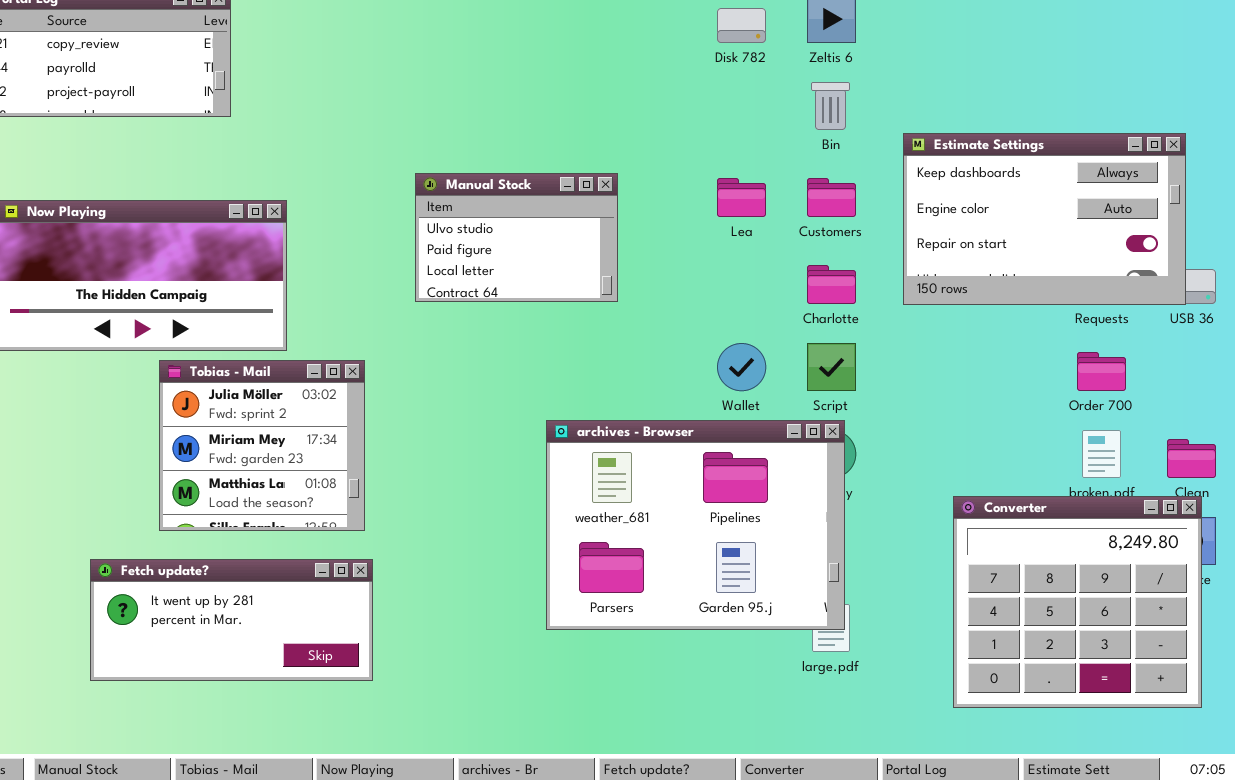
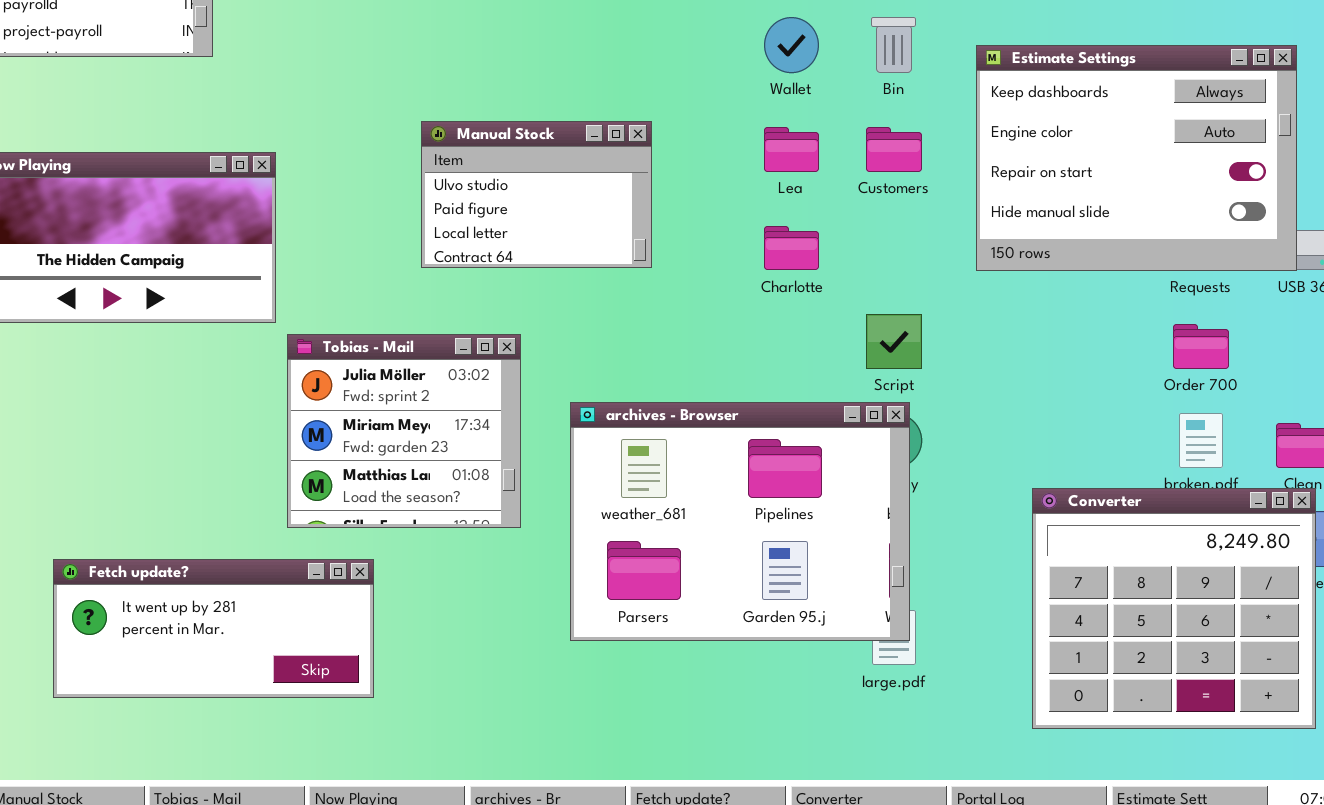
Estimate Settings: [903,133,1186,305] -> [976,45,1297,271], resized
Charlotte: [807,265,856,304] -> [764,226,819,270], moved
Wallet: [717,343,766,391] -> [764,17,819,73], moved
Tobias - Mail: [159,360,365,531] -> [287,334,521,528], moved

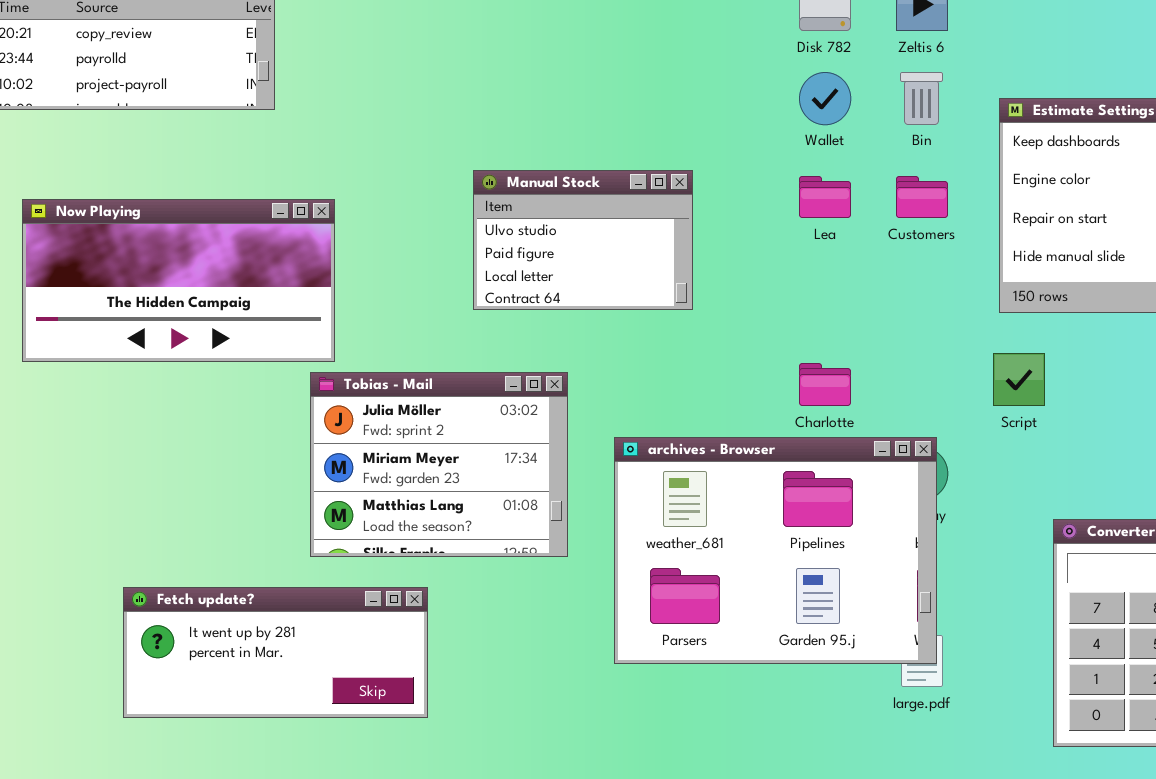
Charlotte: [764,226,819,270] -> [799,363,851,406], moved
Script: [866,314,922,369] -> [993,353,1045,406], moved
Tobias - Mail: [287,334,521,528] -> [310,372,568,557], resized

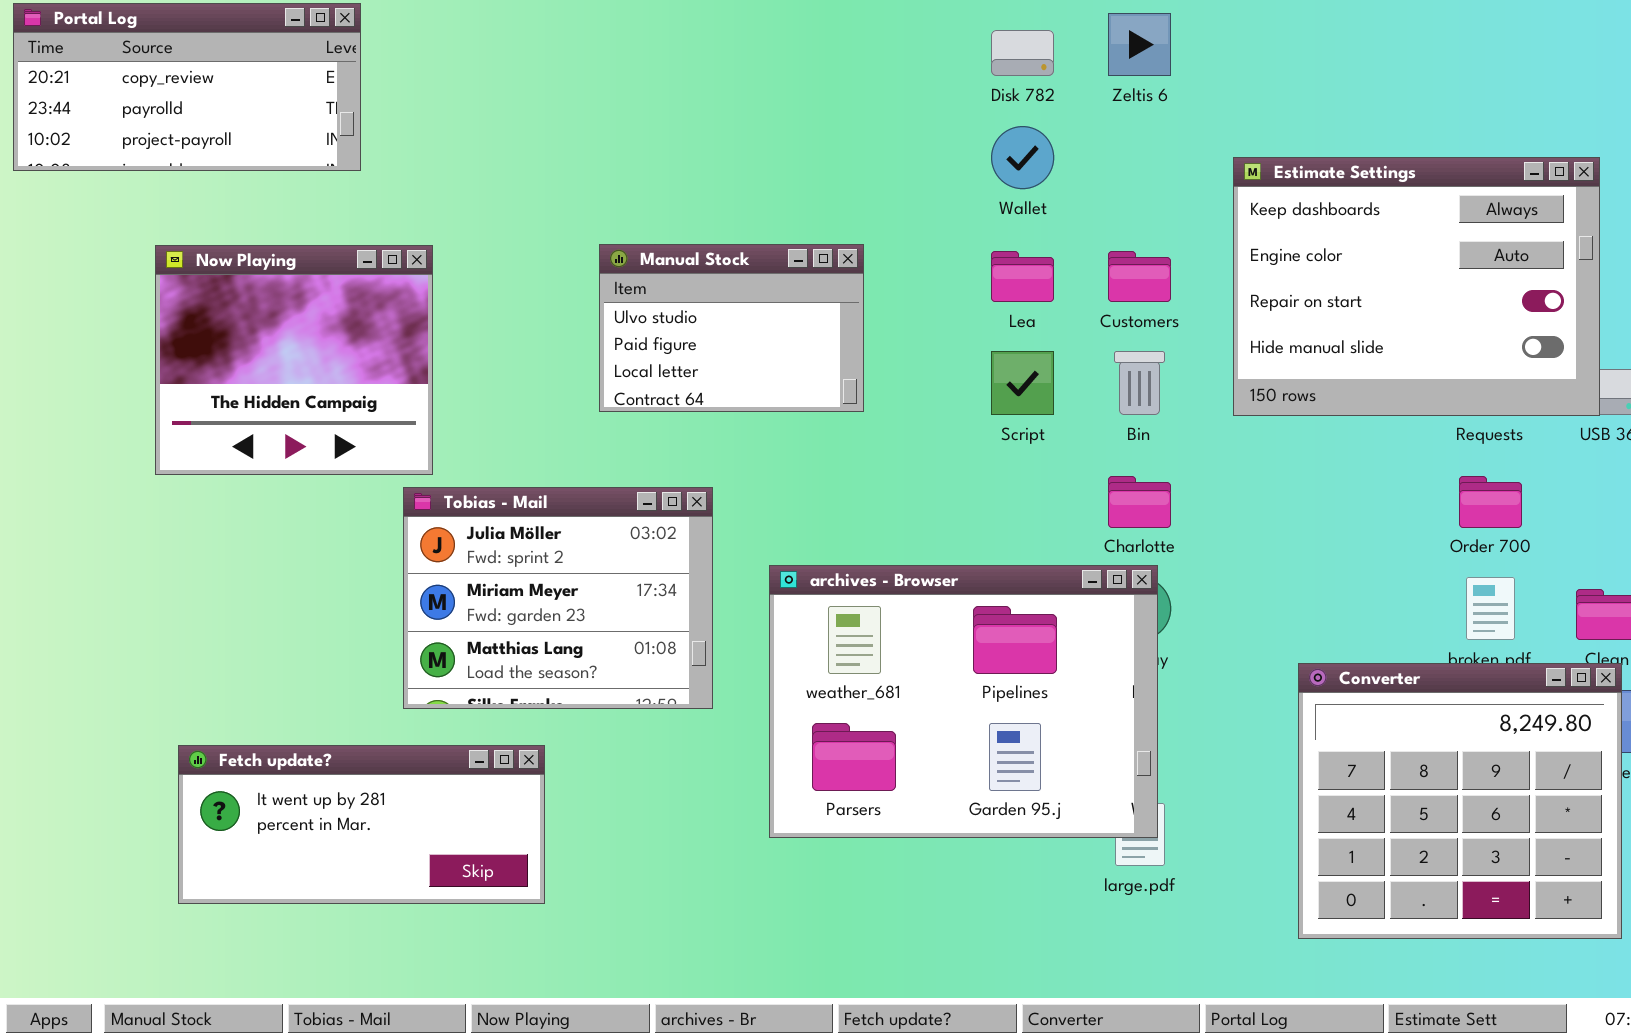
Bin: [900,72,943,125] -> [1114,351,1165,415], moved
Now Playing: [22,199,335,362] -> [155,245,433,475], resized
Script: [993,353,1045,406] -> [991,351,1054,415], moved
Charlotte: [799,363,851,406] -> [1108,476,1171,528], moved

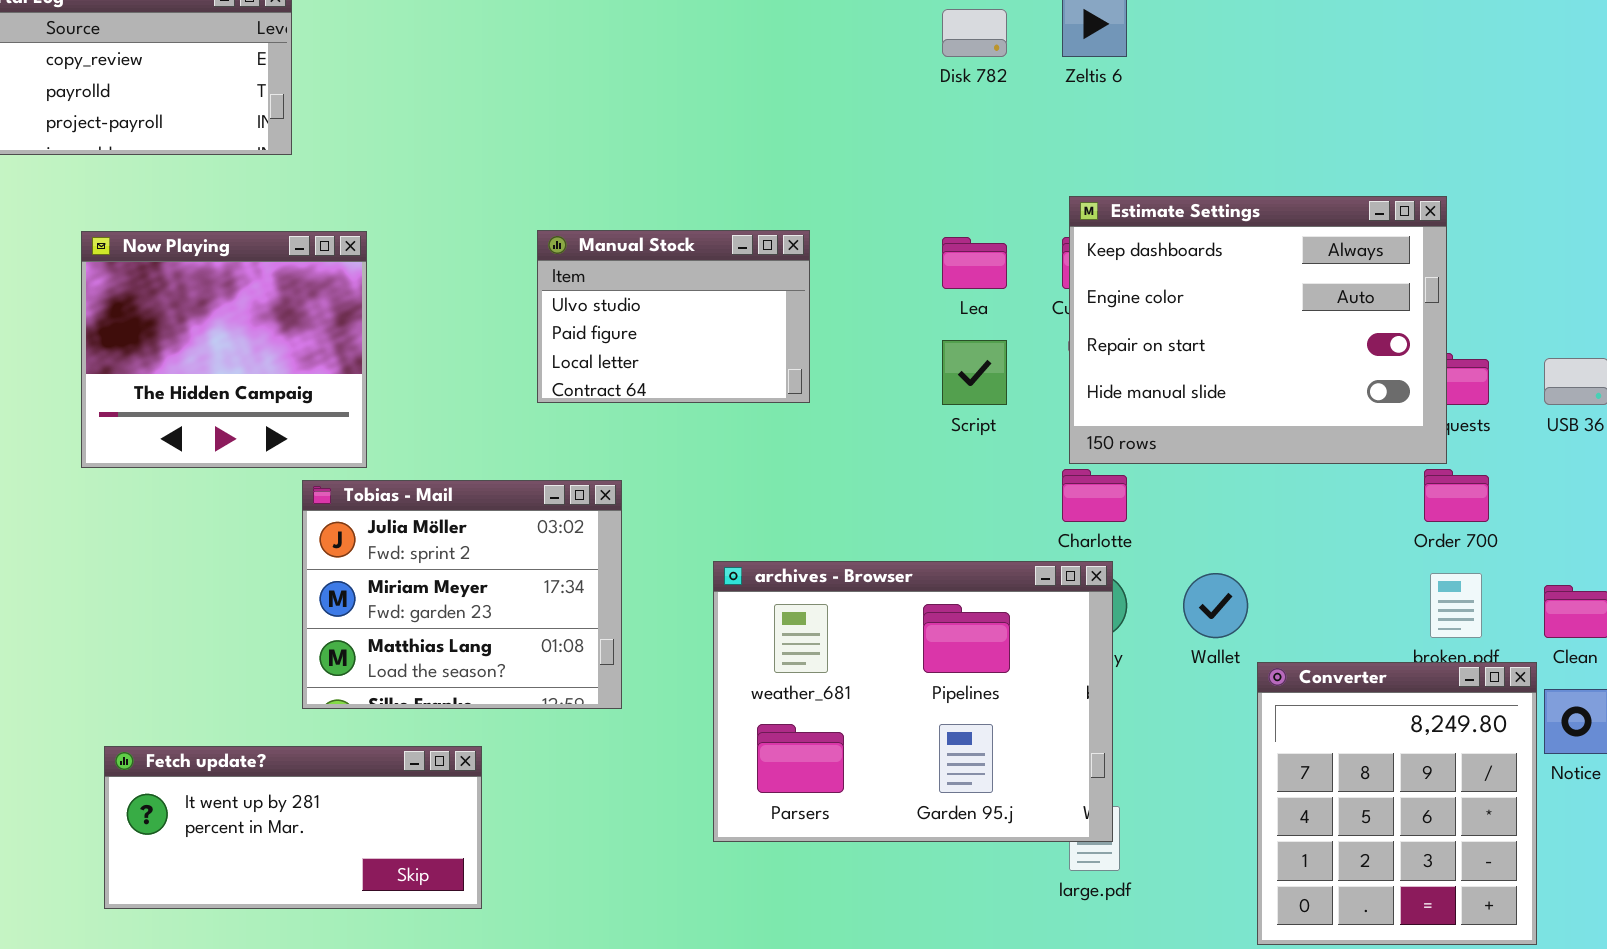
Wallet: [991,126,1054,189] -> [1183,573,1248,638], moved
Estimate Settings: [1233,157,1600,416] -> [1069,196,1447,464], moved
Tobias - Mail: [403,487,713,709] -> [302,480,622,709], moved
Converter: [1298,663,1622,939] -> [1257,662,1537,945], resized

